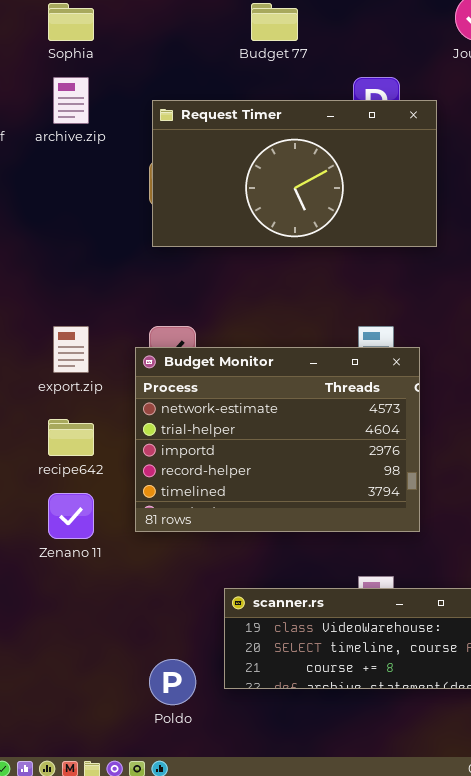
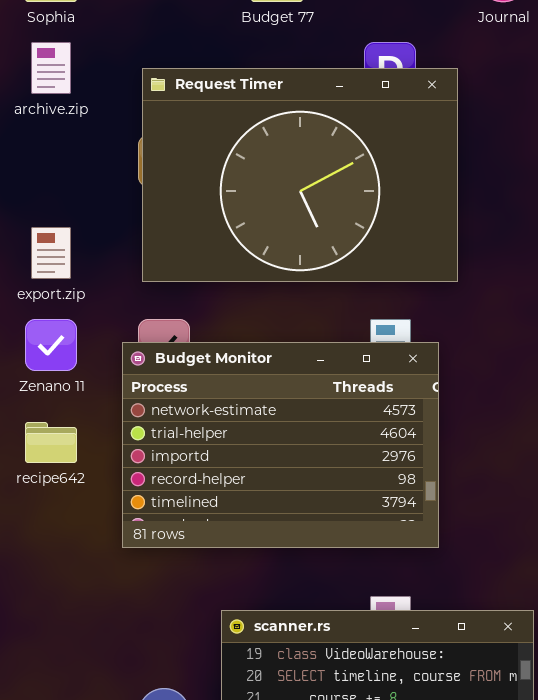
Request Timer: [152,100,437,247] -> [142,68,458,282], resized
export.zip: [53,326,89,373] -> [31,227,71,279], moved
Zenano 11: [48,493,94,539] -> [25,319,77,371], moved

